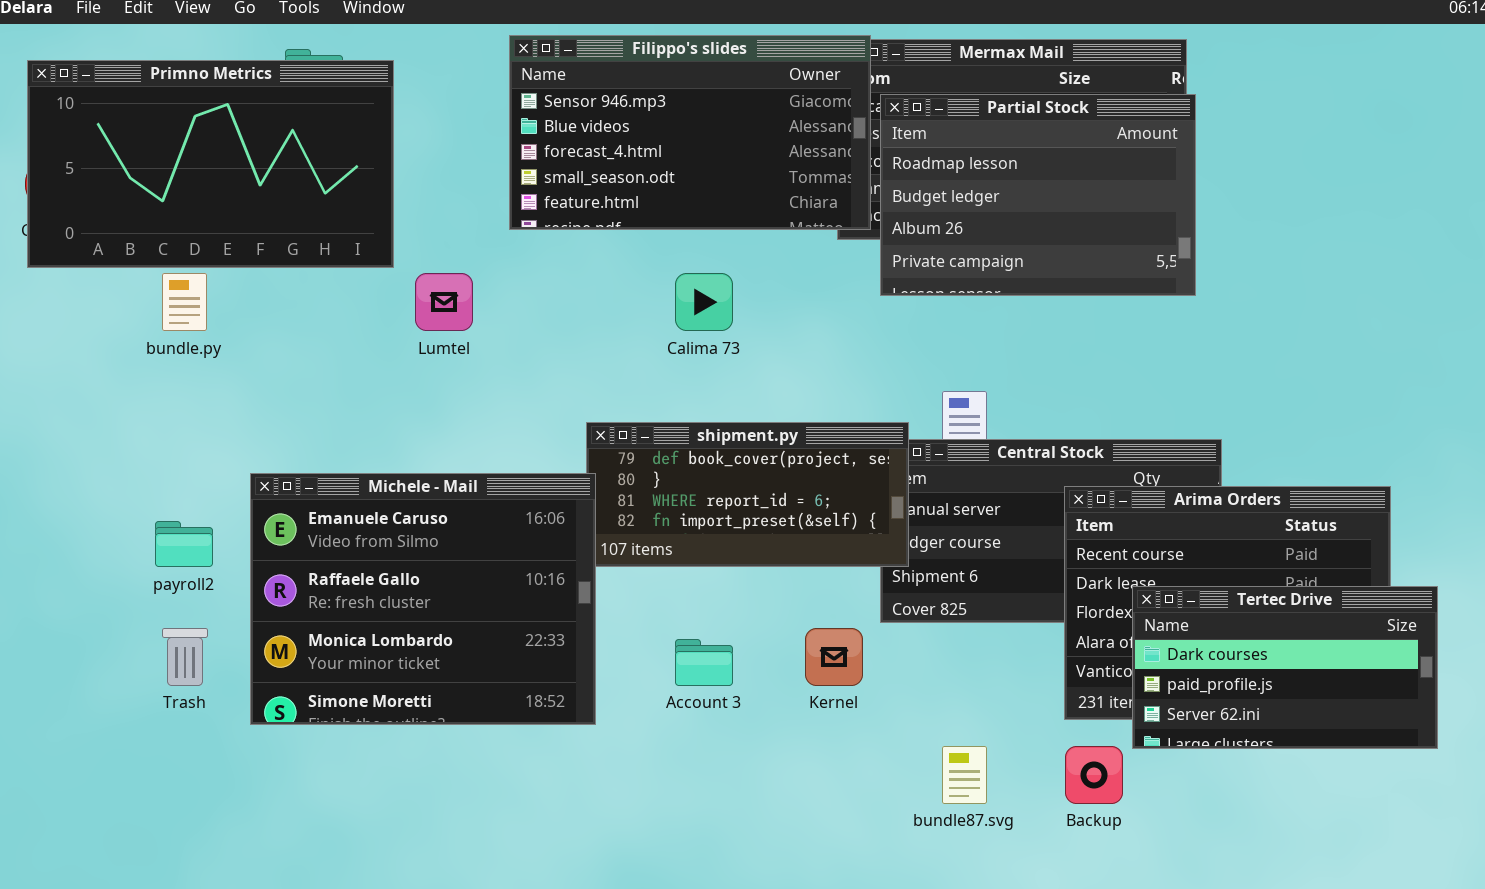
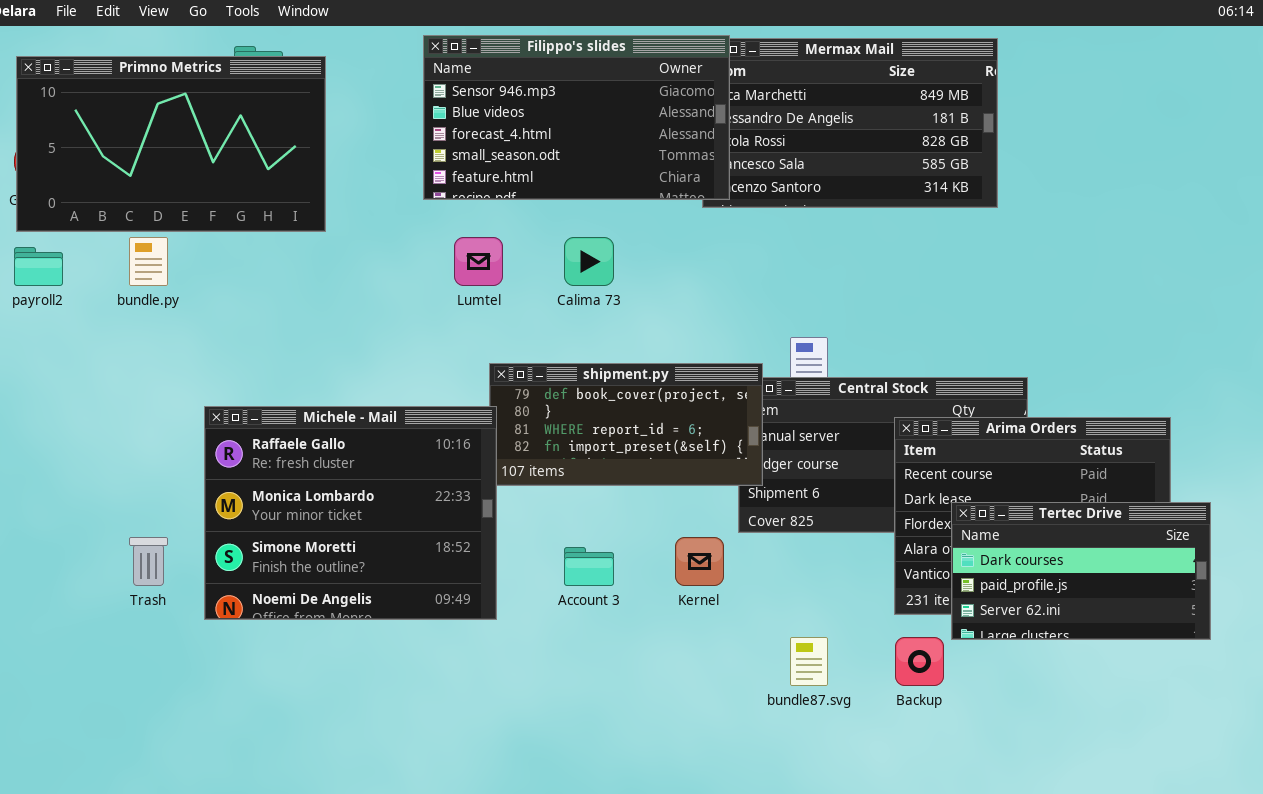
Partial Stock: [880,94,1196,296] -> none, closed
Lumtel: [415,273,473,331] -> [454,237,503,286], moved
Michele - Mail: [250,473,596,725] -> [204,406,497,620], scrolled down 1 row
payroll2: [155,521,213,567] -> [14,247,63,286], moved

